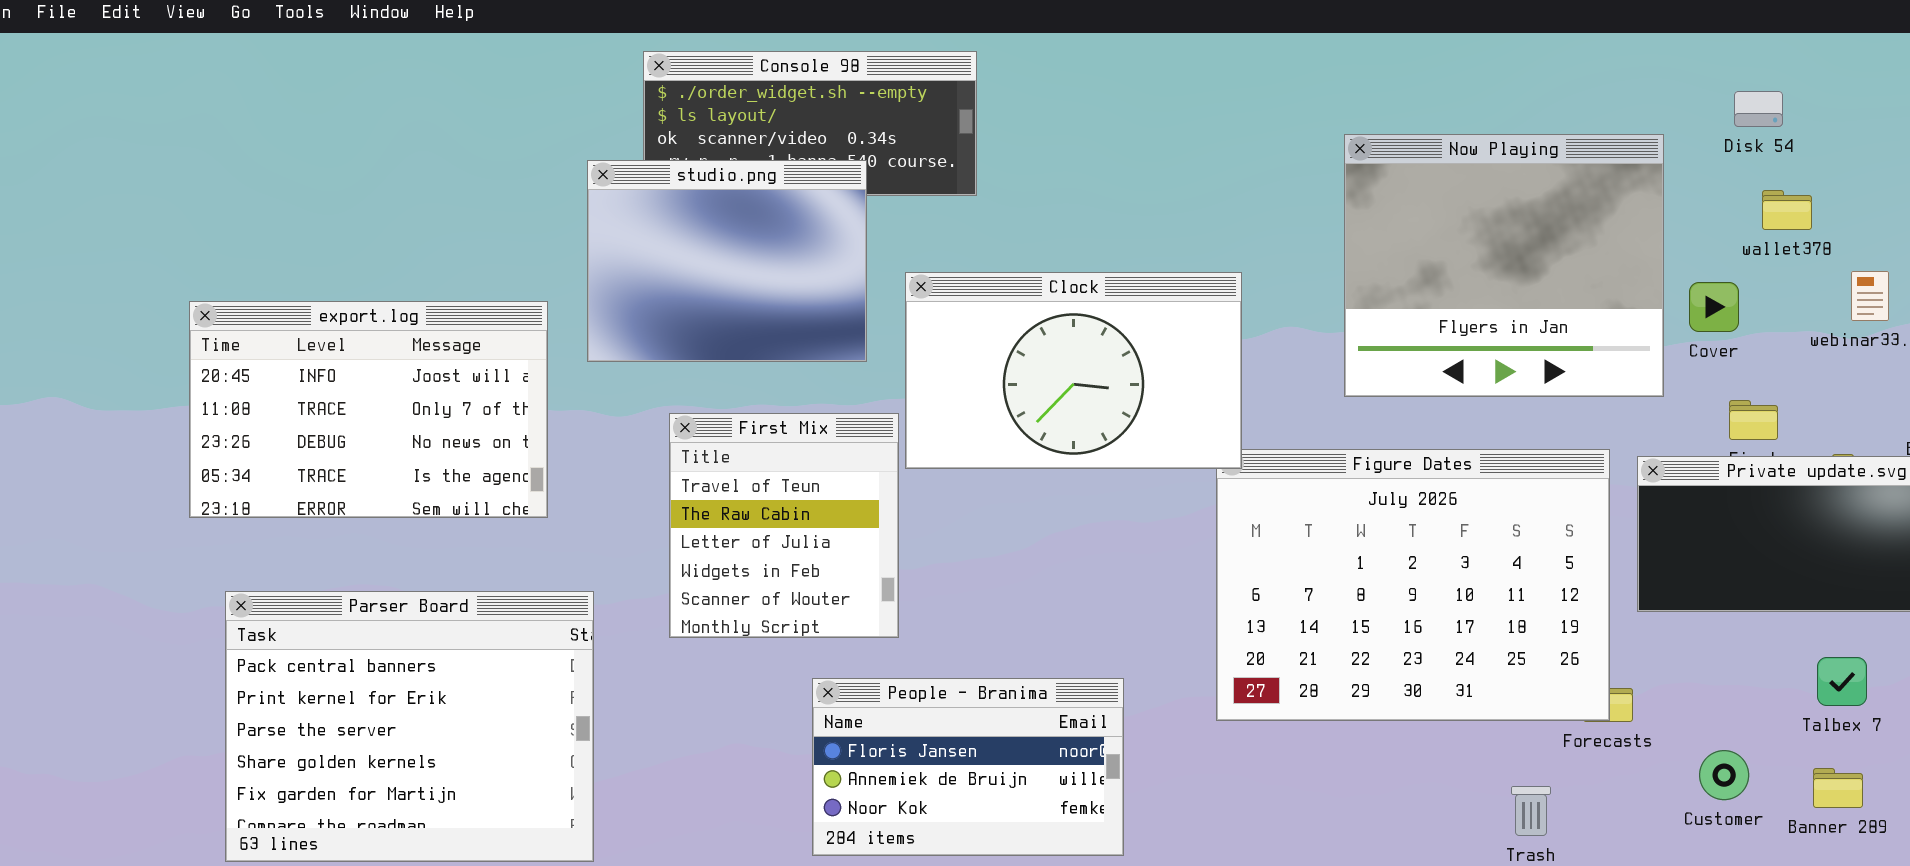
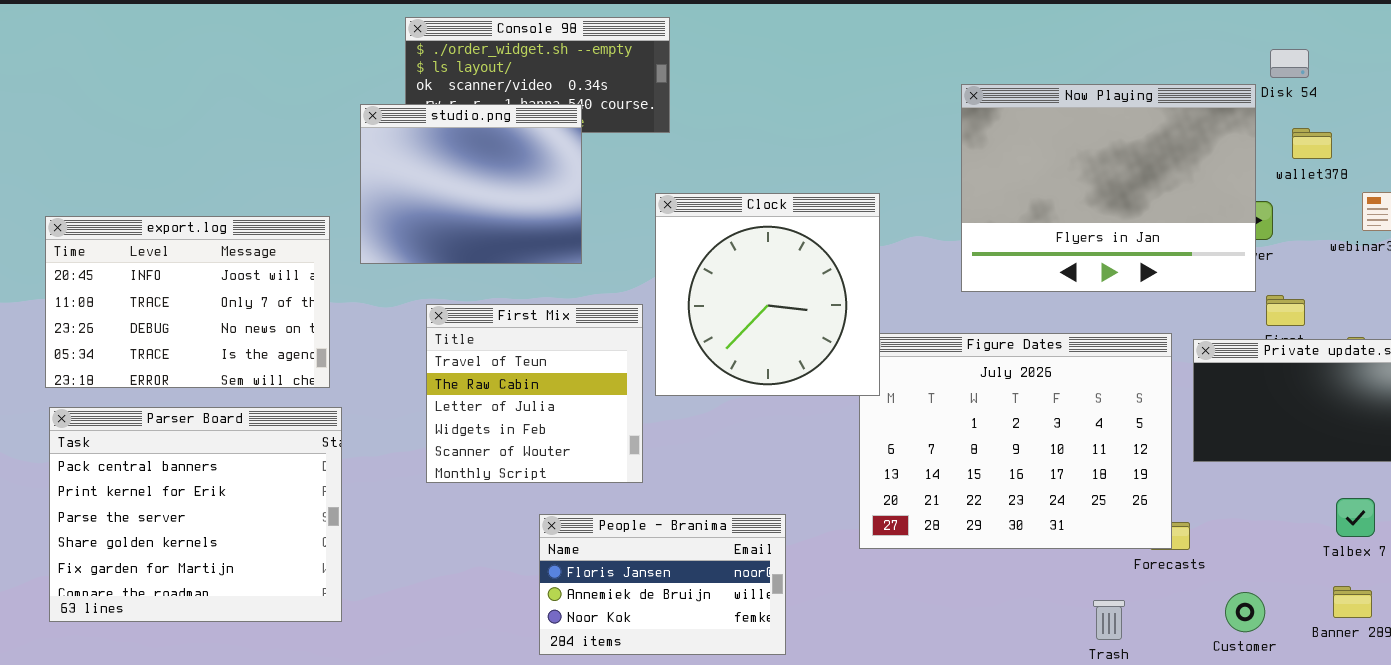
Now Playing: [1344,134,1664,397] -> [961,84,1256,292], resized
Clock: [905,272,1242,469] -> [655,193,880,396], resized
First Mix: [669,413,899,638] -> [426,304,643,483], resized
Parser Board: [225,591,594,862] -> [49,407,342,622], moved
Customer: [1699,750,1749,800] -> [1225,592,1265,632], moved

